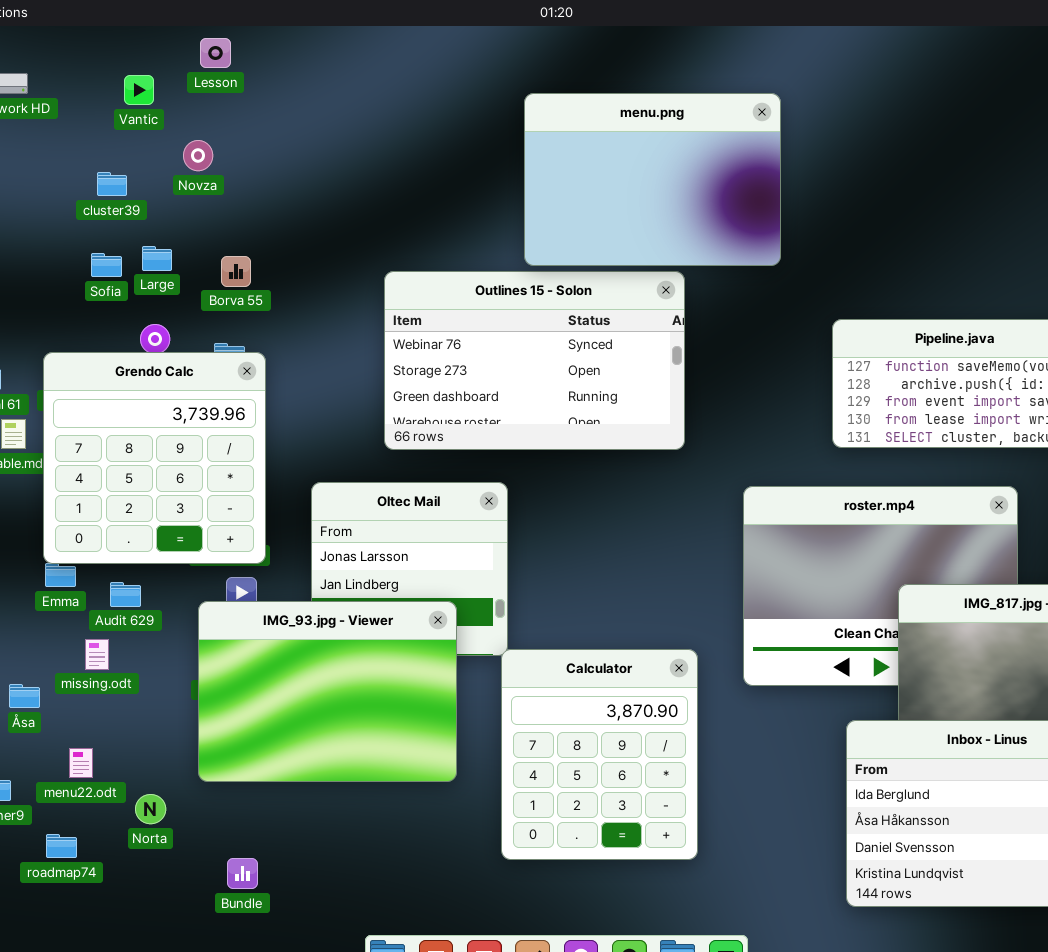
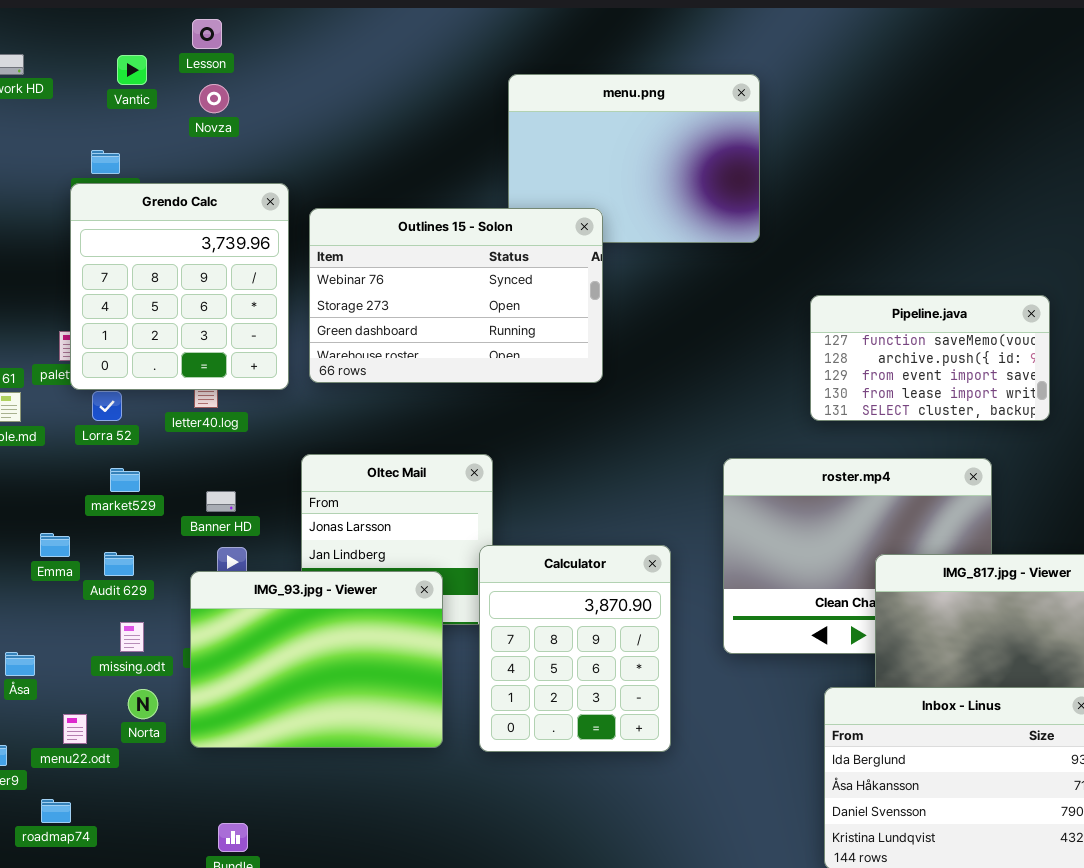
Novza: [183,140,213,171] -> [199,84,229,113], moved
Outlines 15 - Solon: [384,271,685,450] -> [309,208,603,383], moved
Grendo Calc: [43,352,266,564] -> [70,183,289,390], moved
missing.odt: [85,639,109,670] -> [120,622,144,652], moved
Calculator: [501,649,698,860] -> [479,545,671,752], moved
Norta: [135,794,166,824] -> [128,689,158,719], moved

